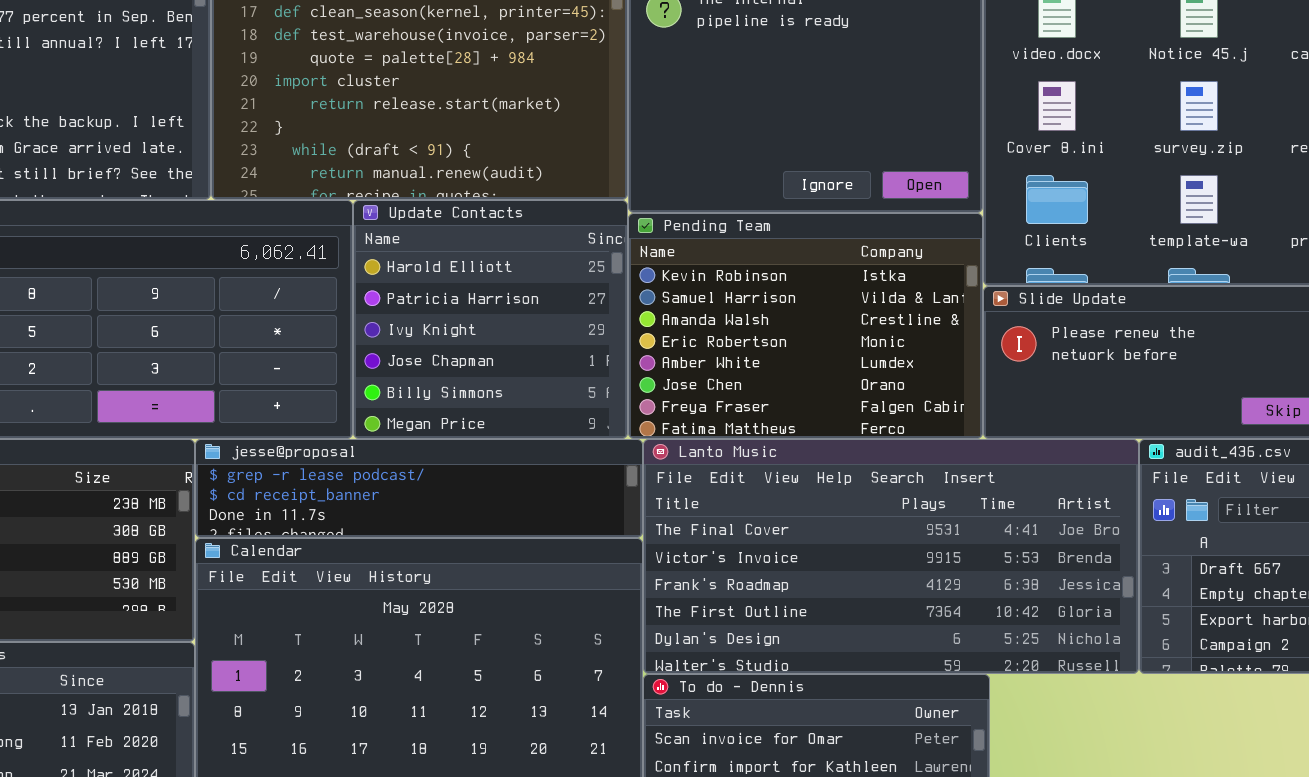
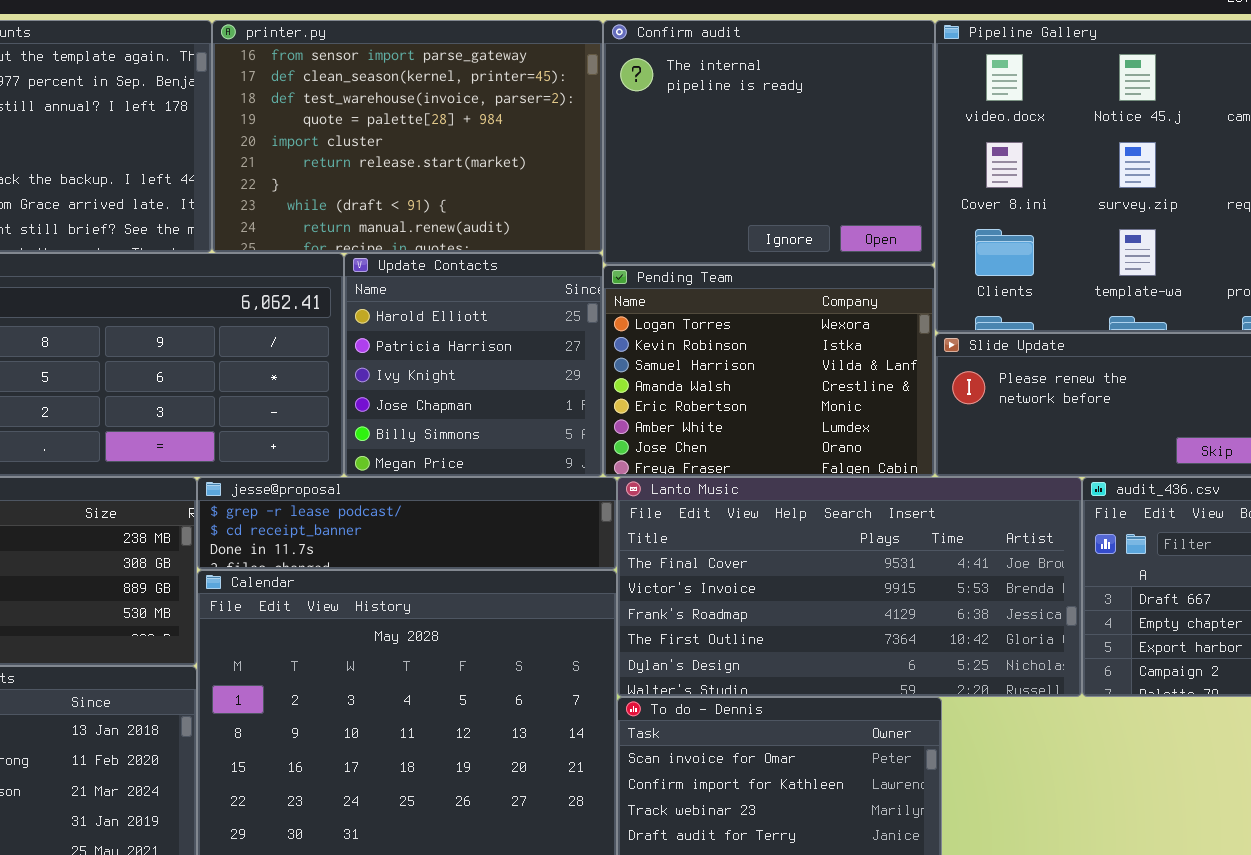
Pending Team: [628,213,983,439] -> [603,265,935,477], scrolled up 1 row

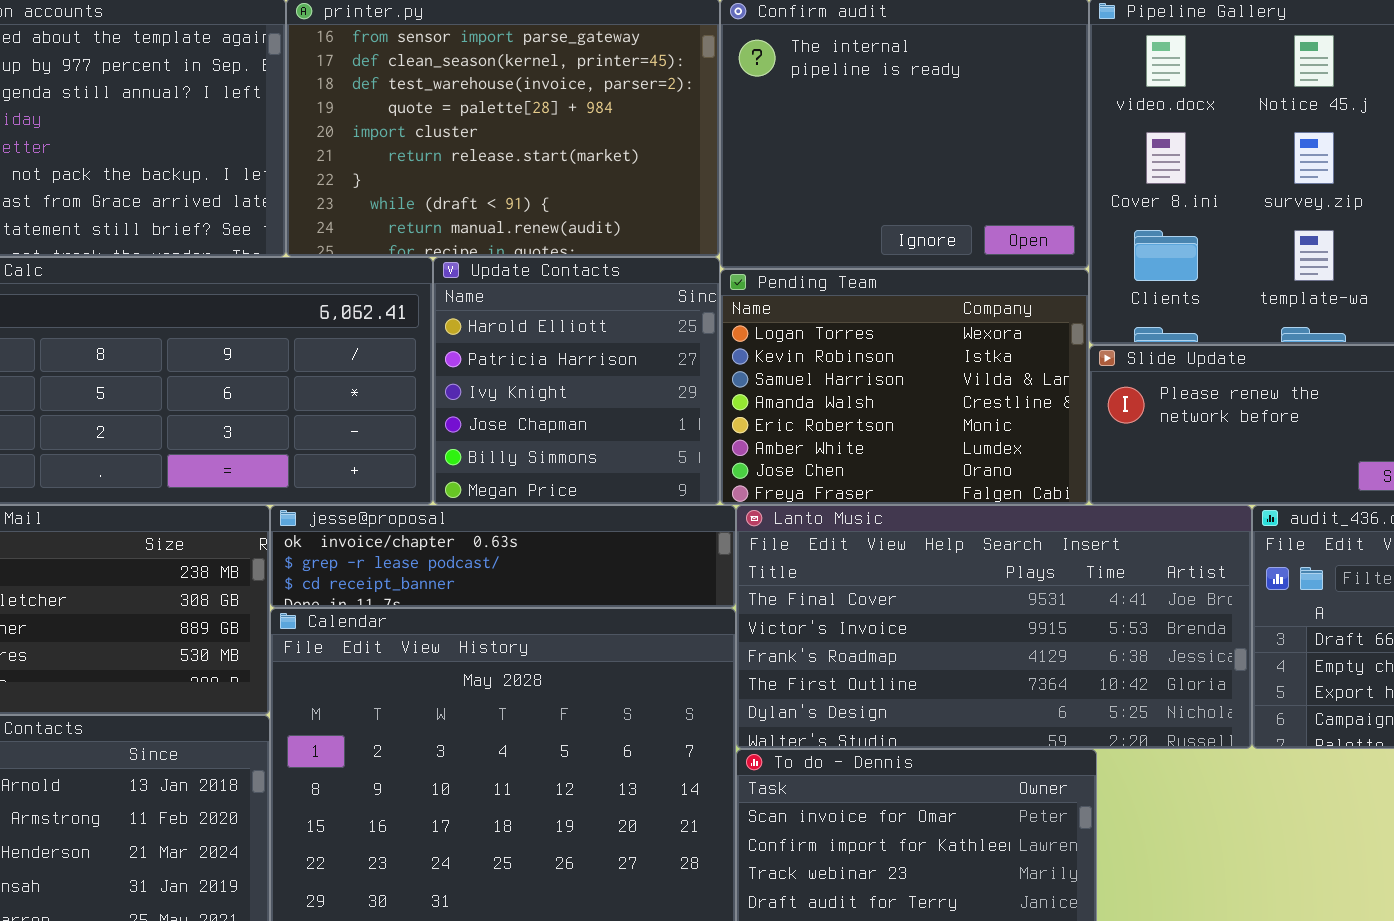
jesse@proposal: [197,477,617,570] -> [270,505,736,608], scrolled up 1 row

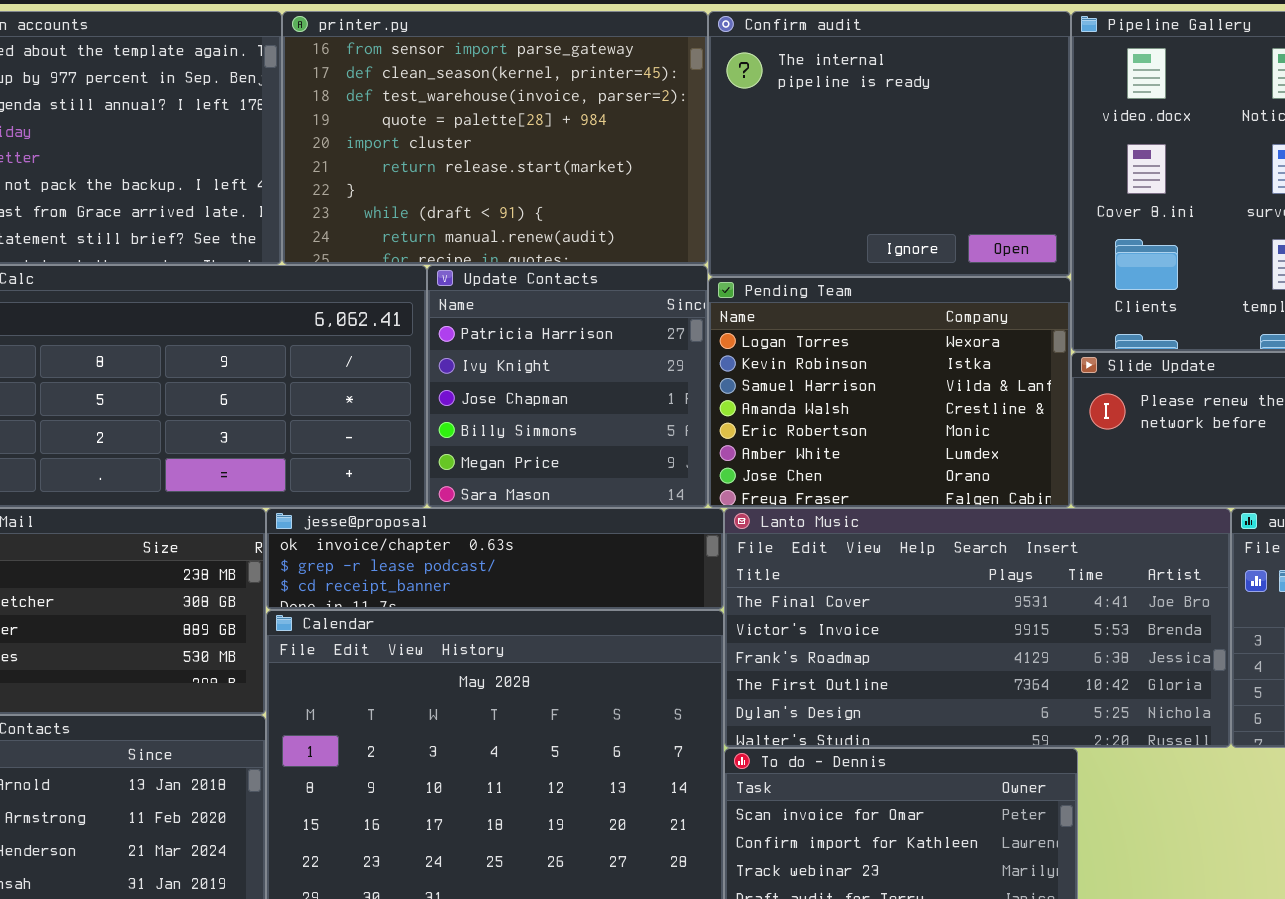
Update Contacts: [433,257,720,505] -> [427,265,708,508], scrolled down 1 row

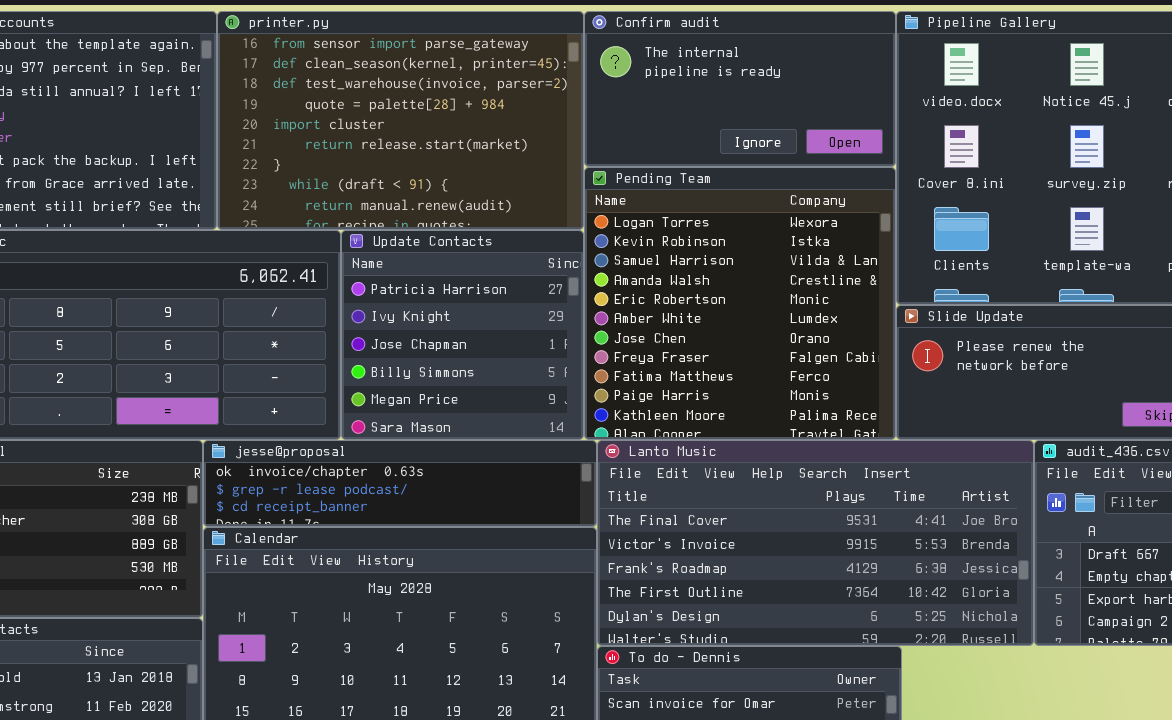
Confirm audit: [708,11,1071,277] -> [584,11,896,167], resized
Pending Team: [708,277,1071,508] -> [584,167,896,440], resized

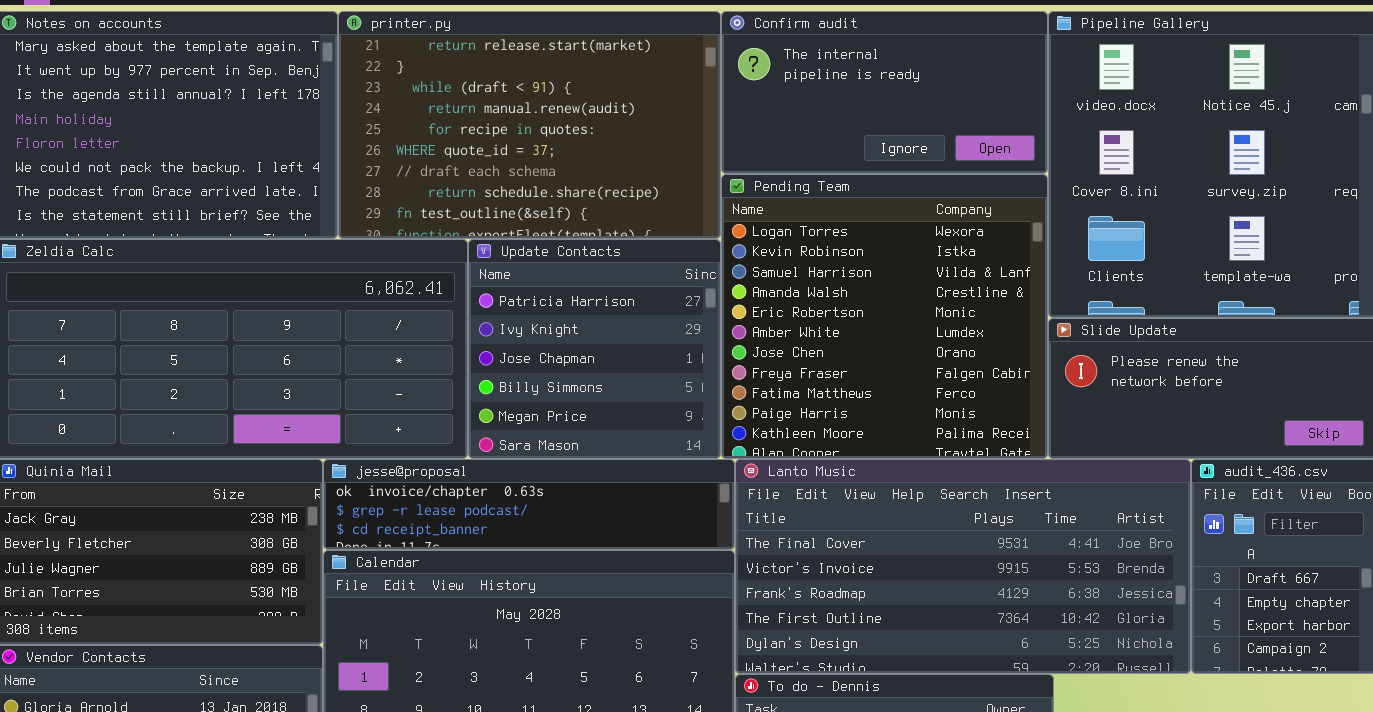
printer.py: [217,11,584,230] -> [338,11,721,239], scrolled down 5 rows

